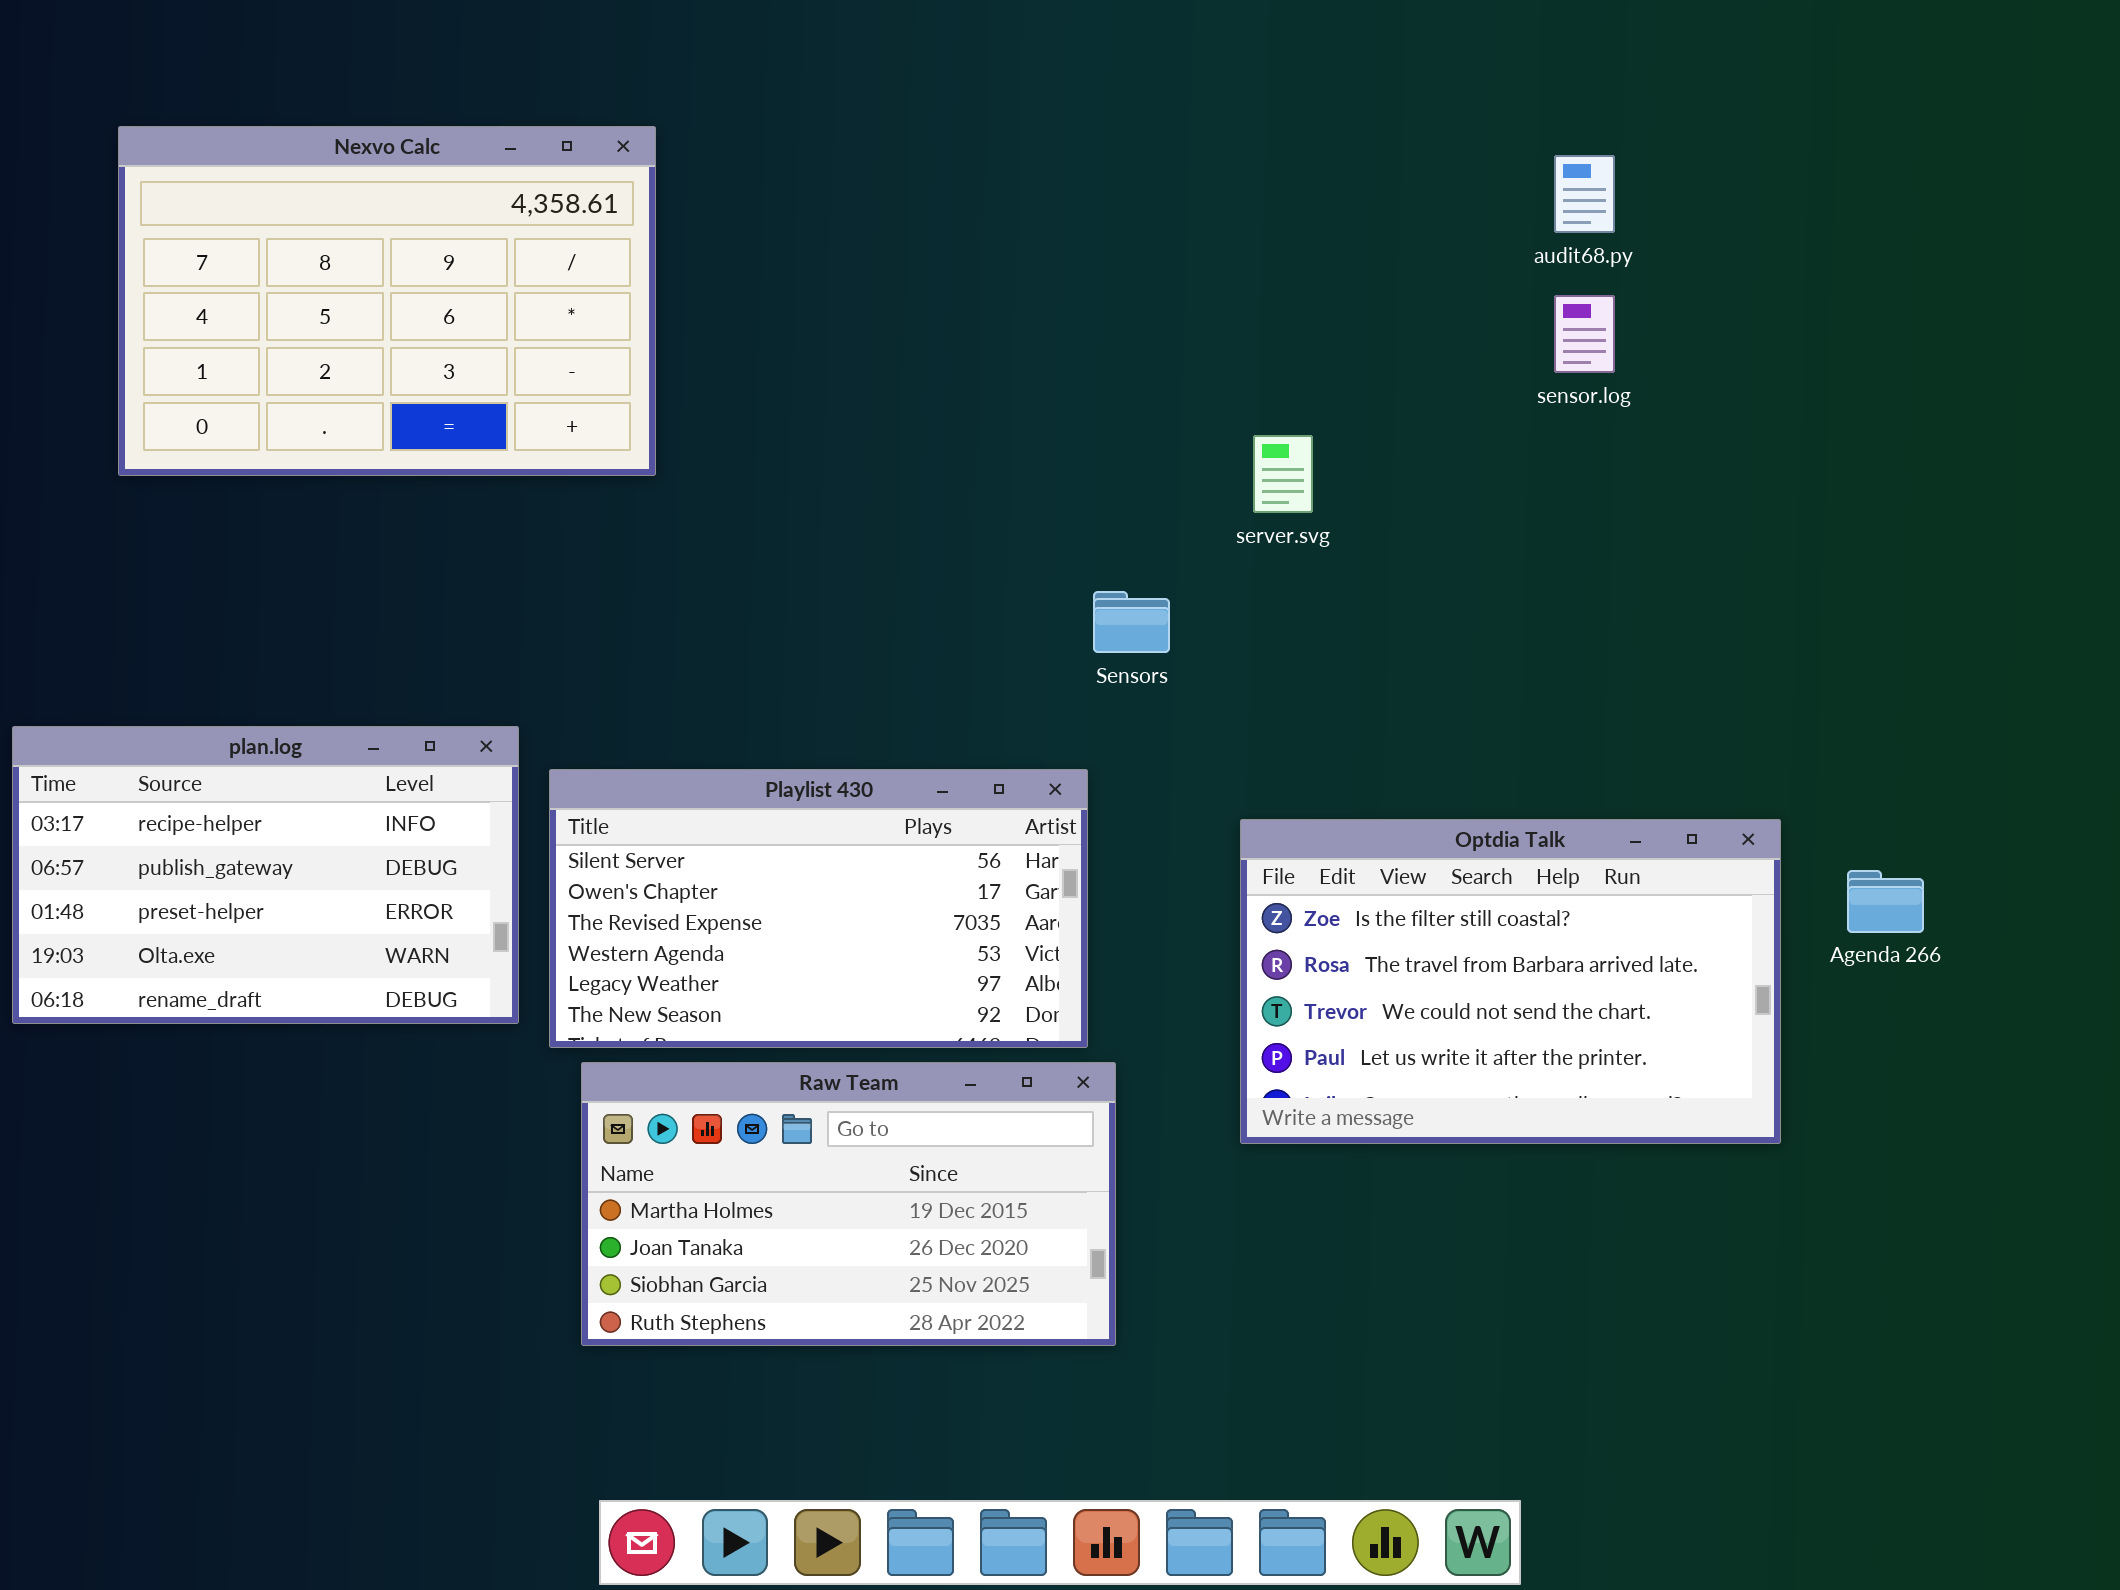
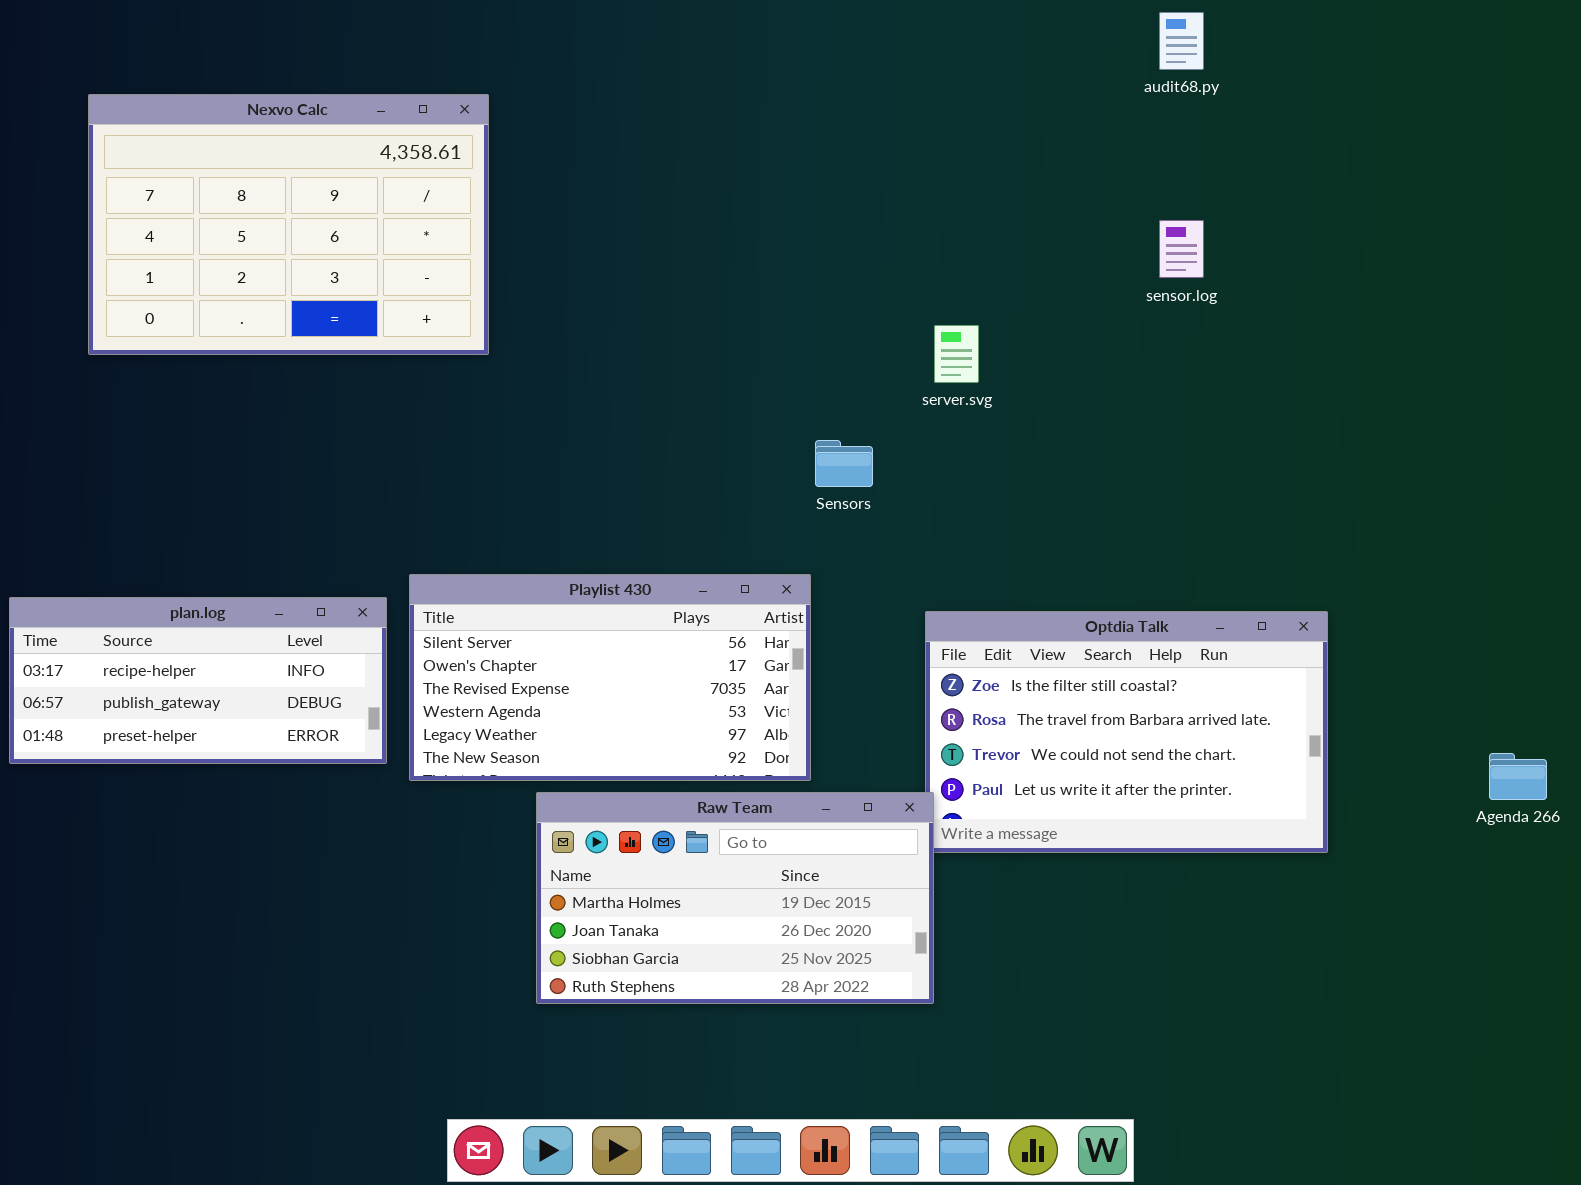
audit68.py: [1554,155,1615,233] -> [1159,12,1204,70], moved
plan.log: [12,726,519,1024] -> [9,597,387,764], resized
Agenda 266: [1847,870,1924,933] -> [1489,753,1547,800], moved
Raw Team: [581,1062,1116,1346] -> [536,792,934,1004], moved

